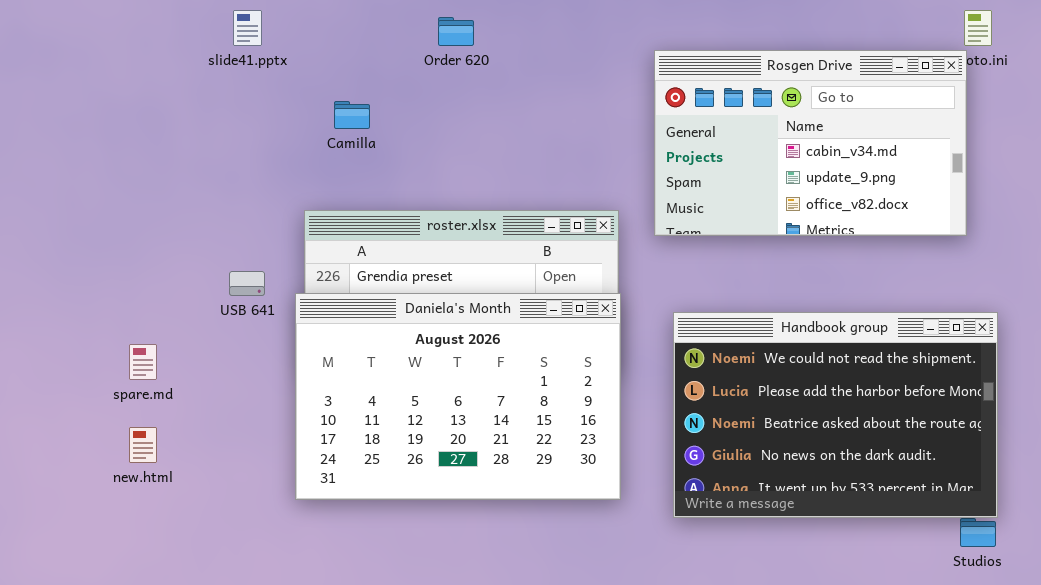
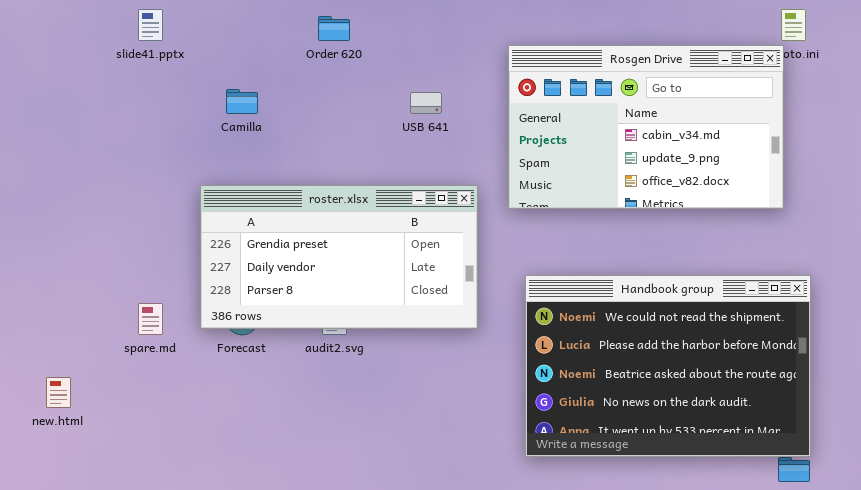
USB 641: [229,271,265,296] -> [410,92,442,114], moved
Daniela's Month: [295,293,621,500] -> none, closed
spare.md: [129,344,157,380] -> [138,303,163,335], moved

